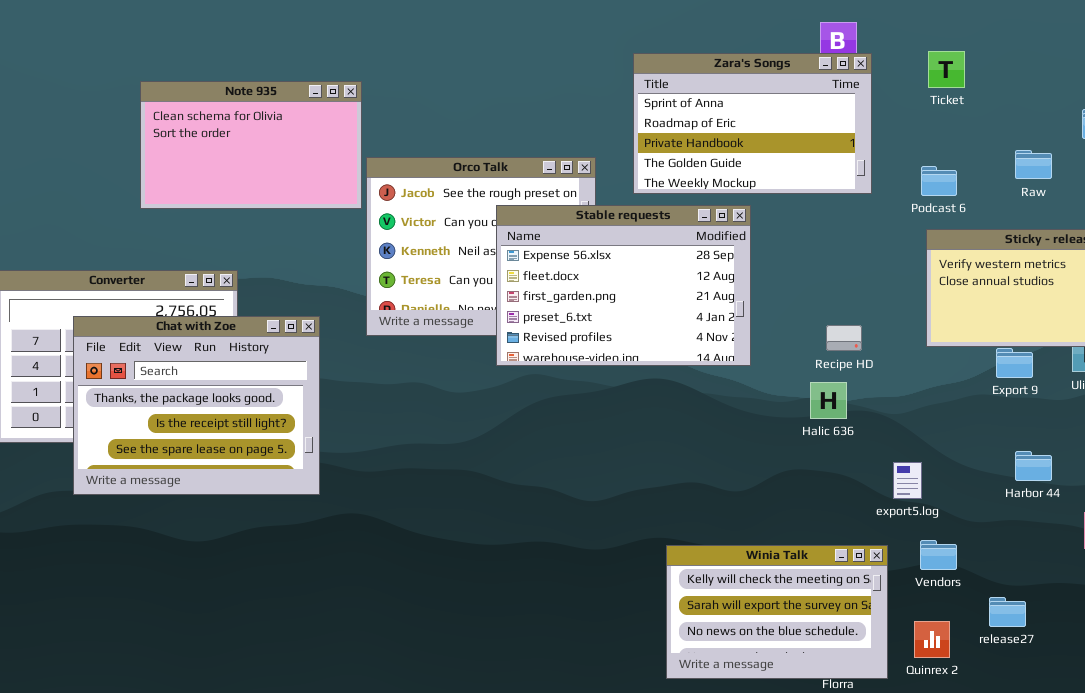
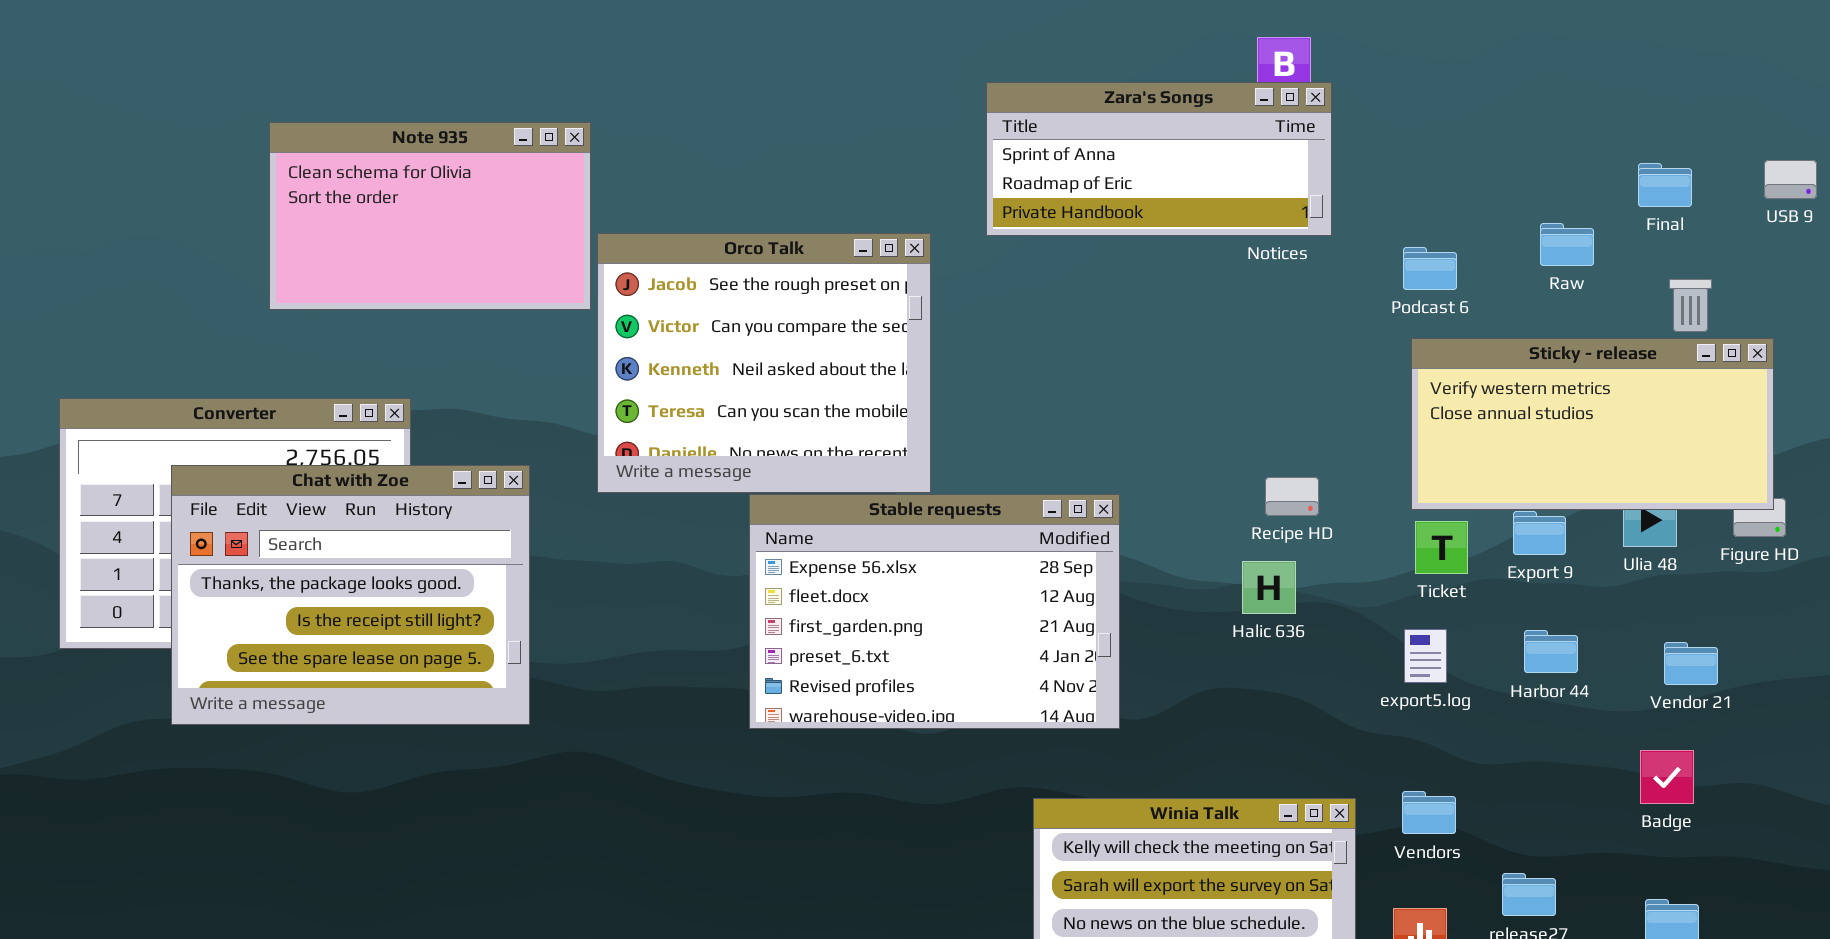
Ticket: [928,51,965,88] -> [1415,521,1468,574], moved
Zara's Songs: [633,53,872,194] -> [986,82,1332,236], resized
Stable requests: [496,205,751,366] -> [749,494,1120,729], moved
Harbor 44: [1015,451,1052,481] -> [1524,630,1578,673], moved
export5.log: [893,462,922,499] -> [1404,629,1447,683], moved

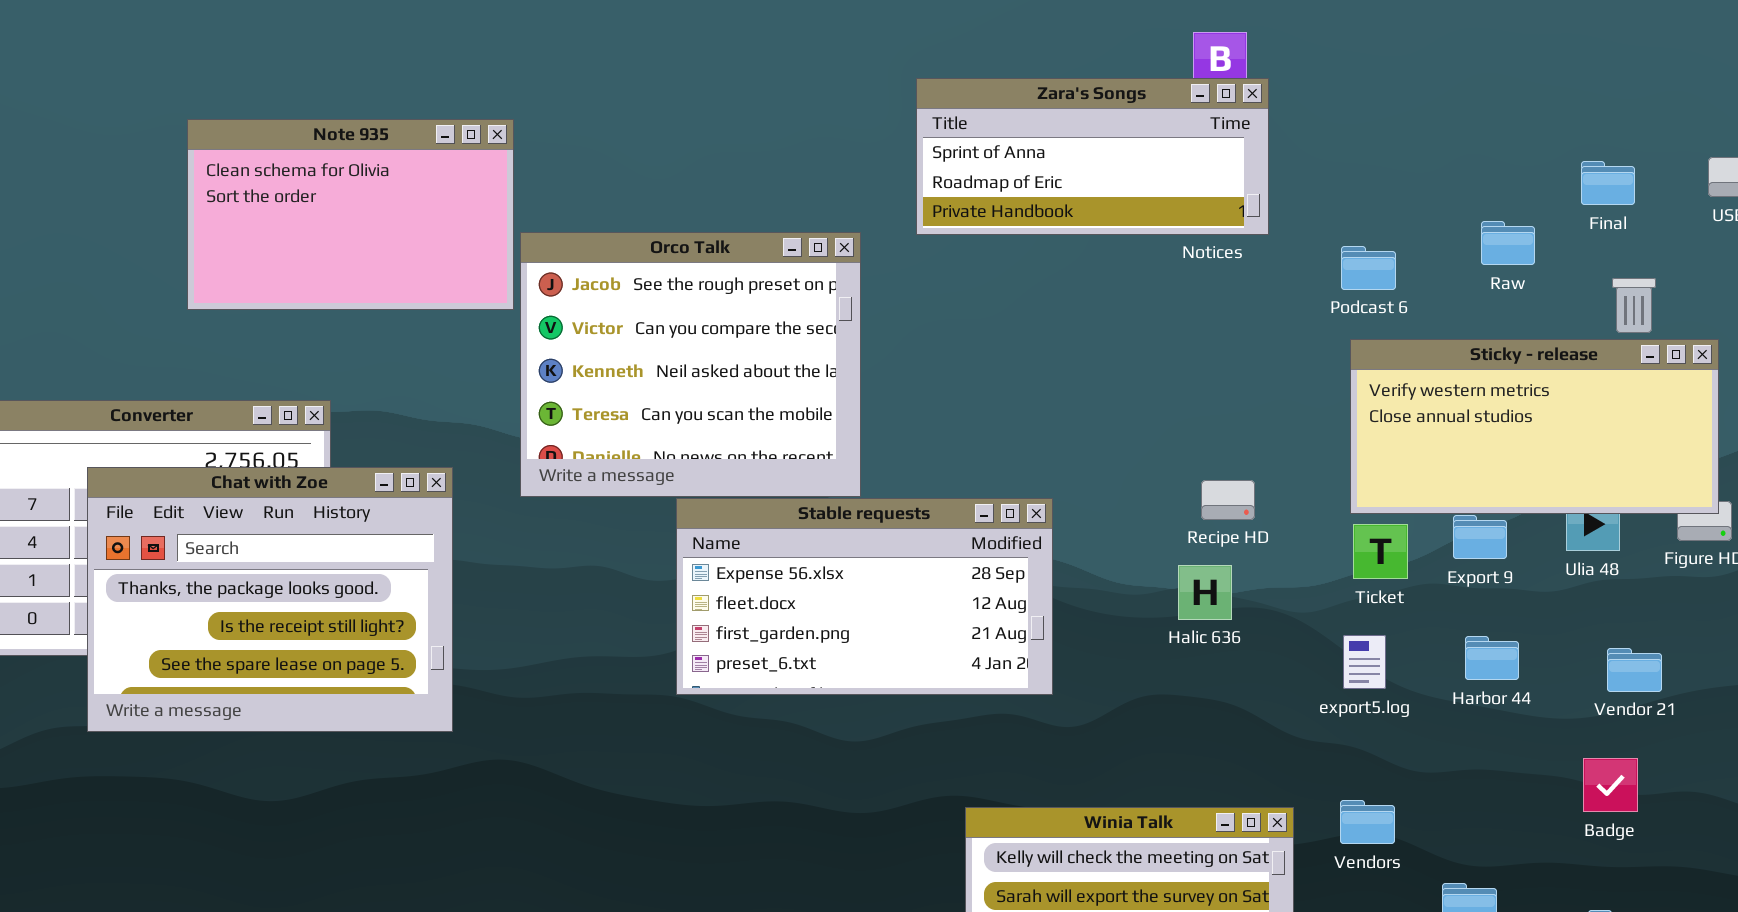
Stable requests: [749,494,1120,729] -> [676,498,1053,695], resized

